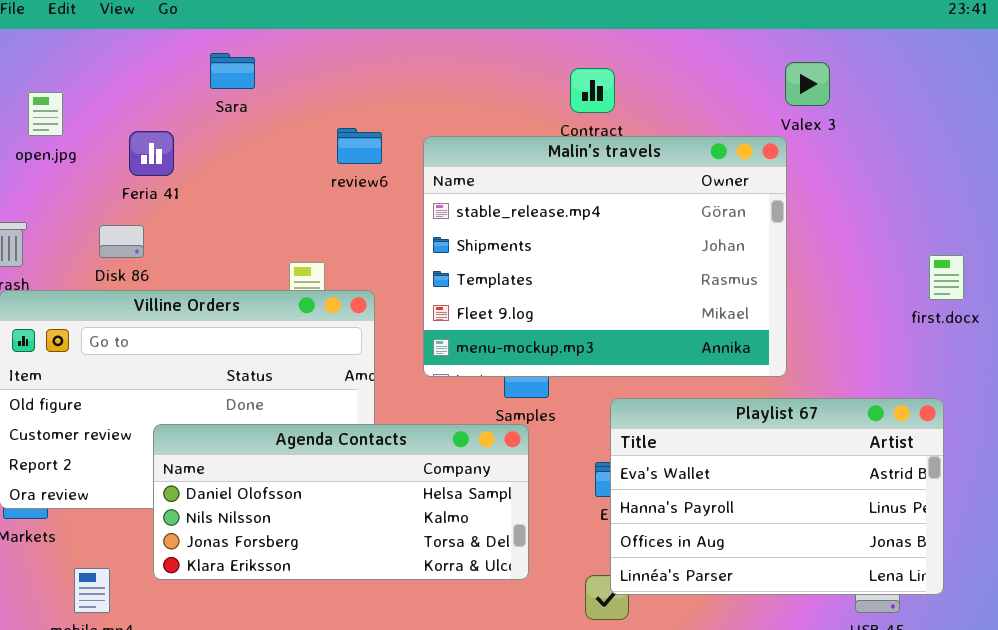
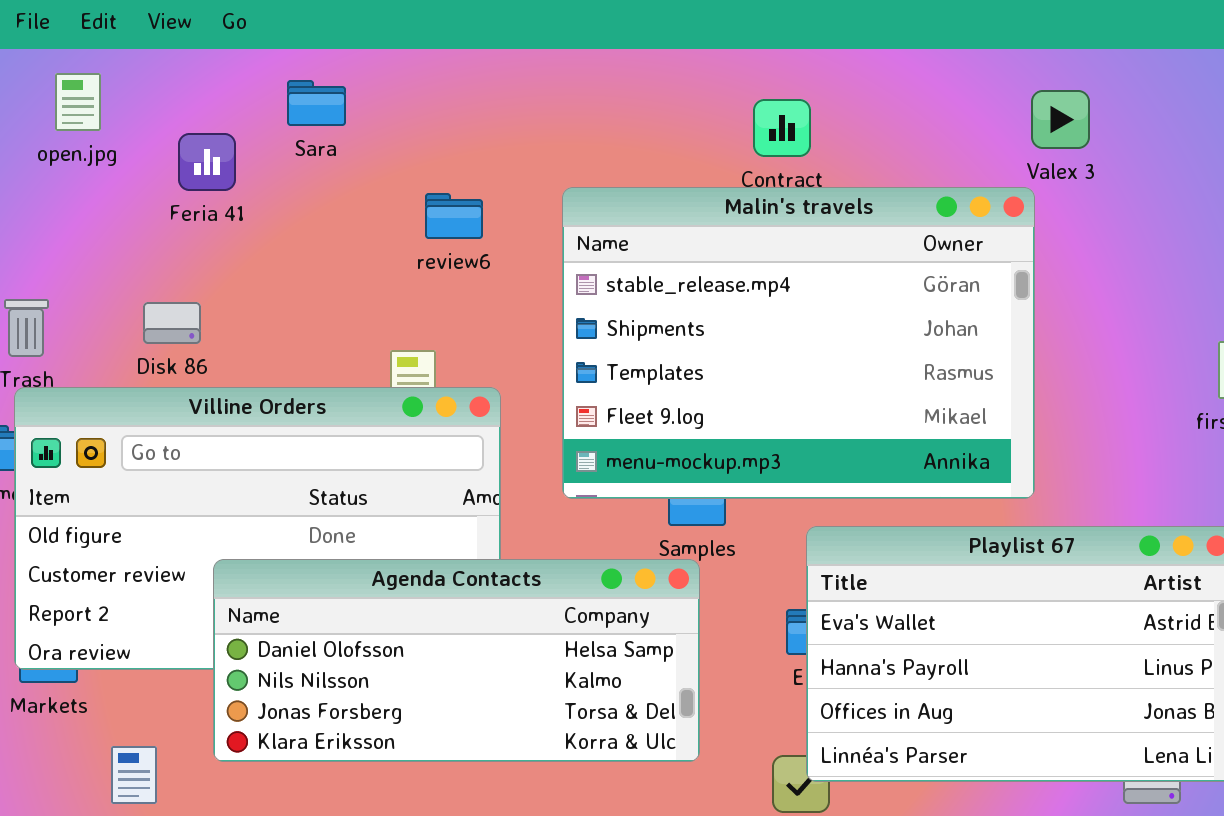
open.jpg: [28,92,63,136] -> [55,73,101,131], moved
review6: [337,128,382,164] -> [425,193,483,239], moved
Feria 41: [129,131,174,176] -> [178,133,236,191], moved

